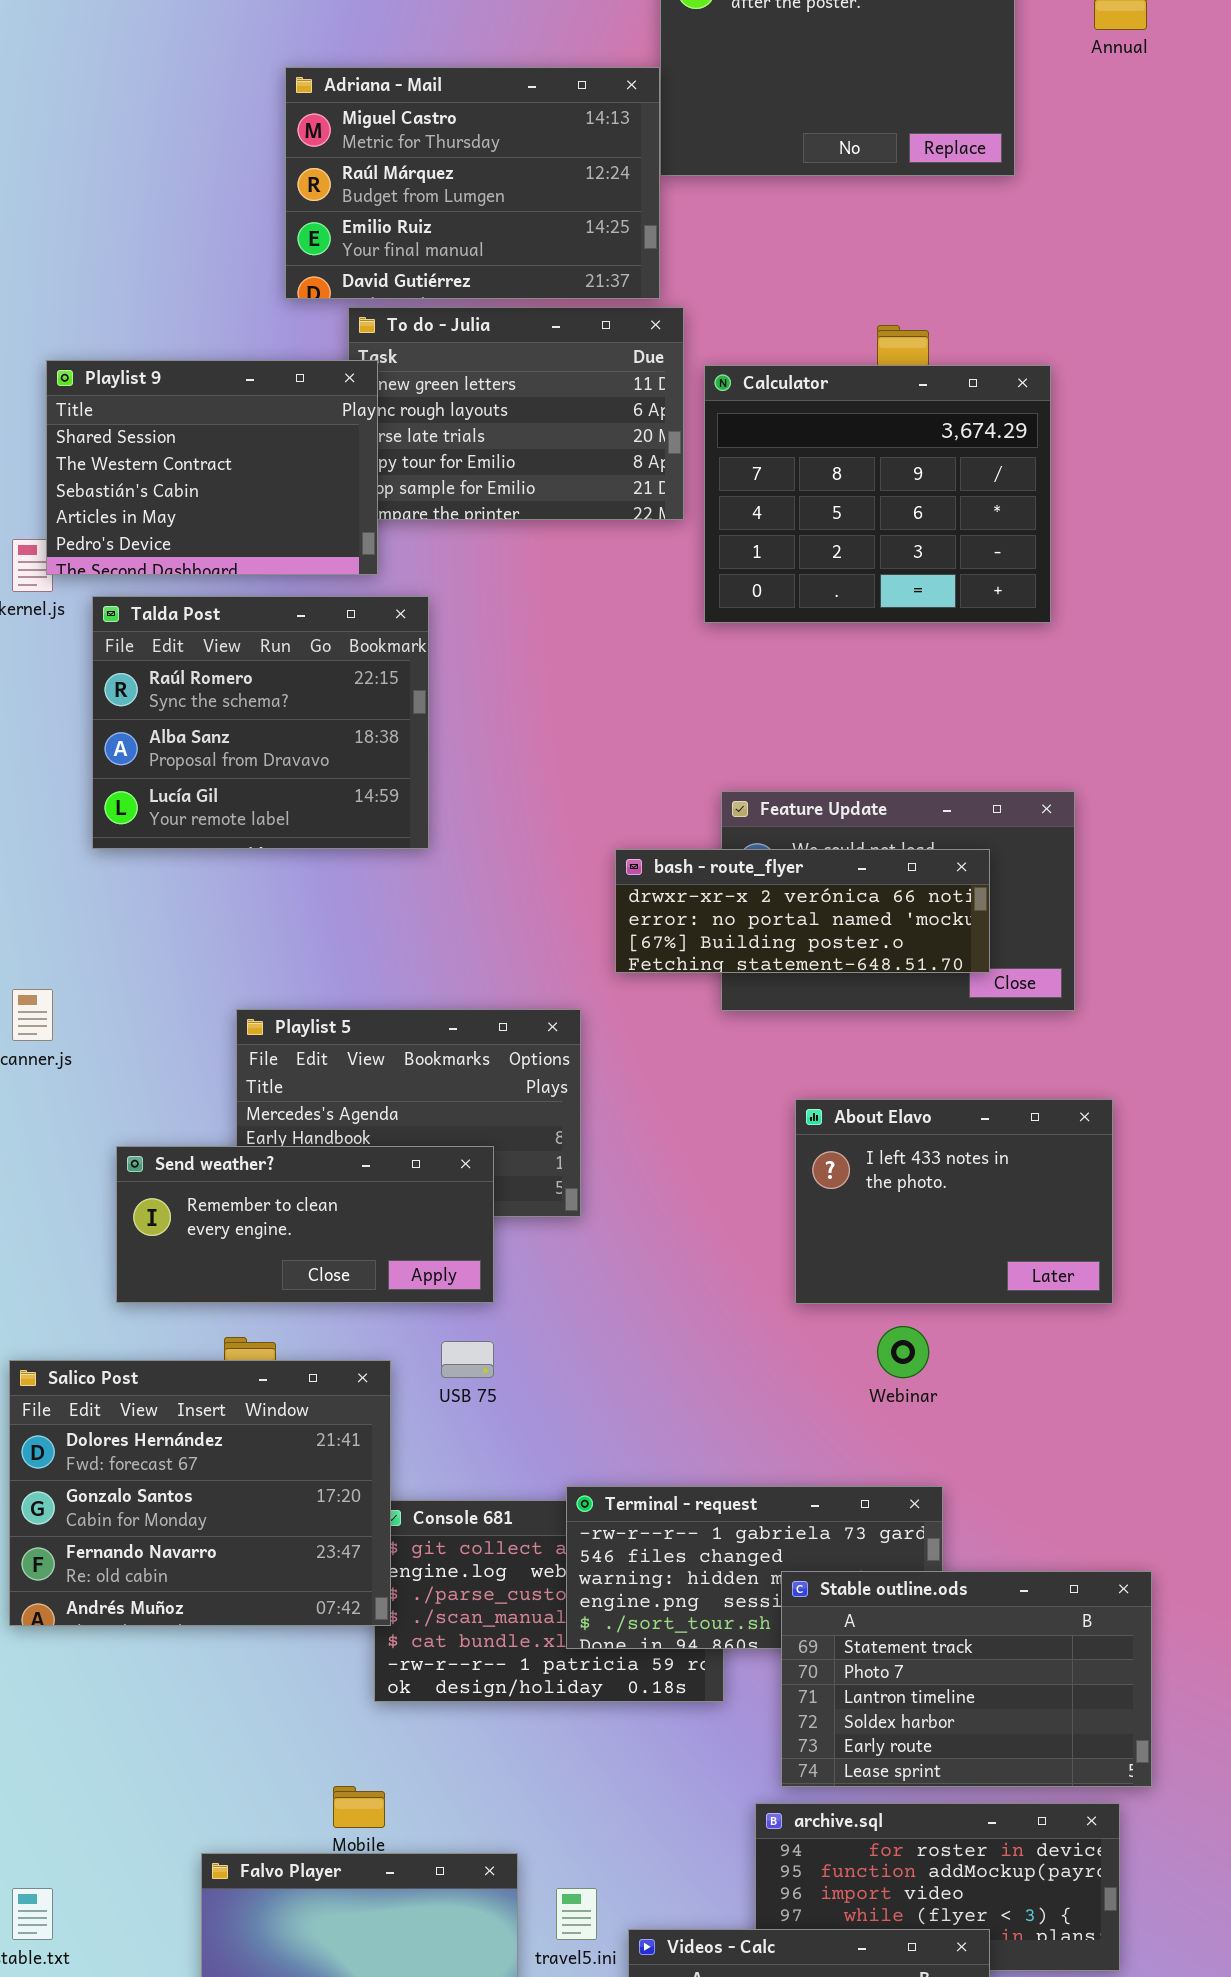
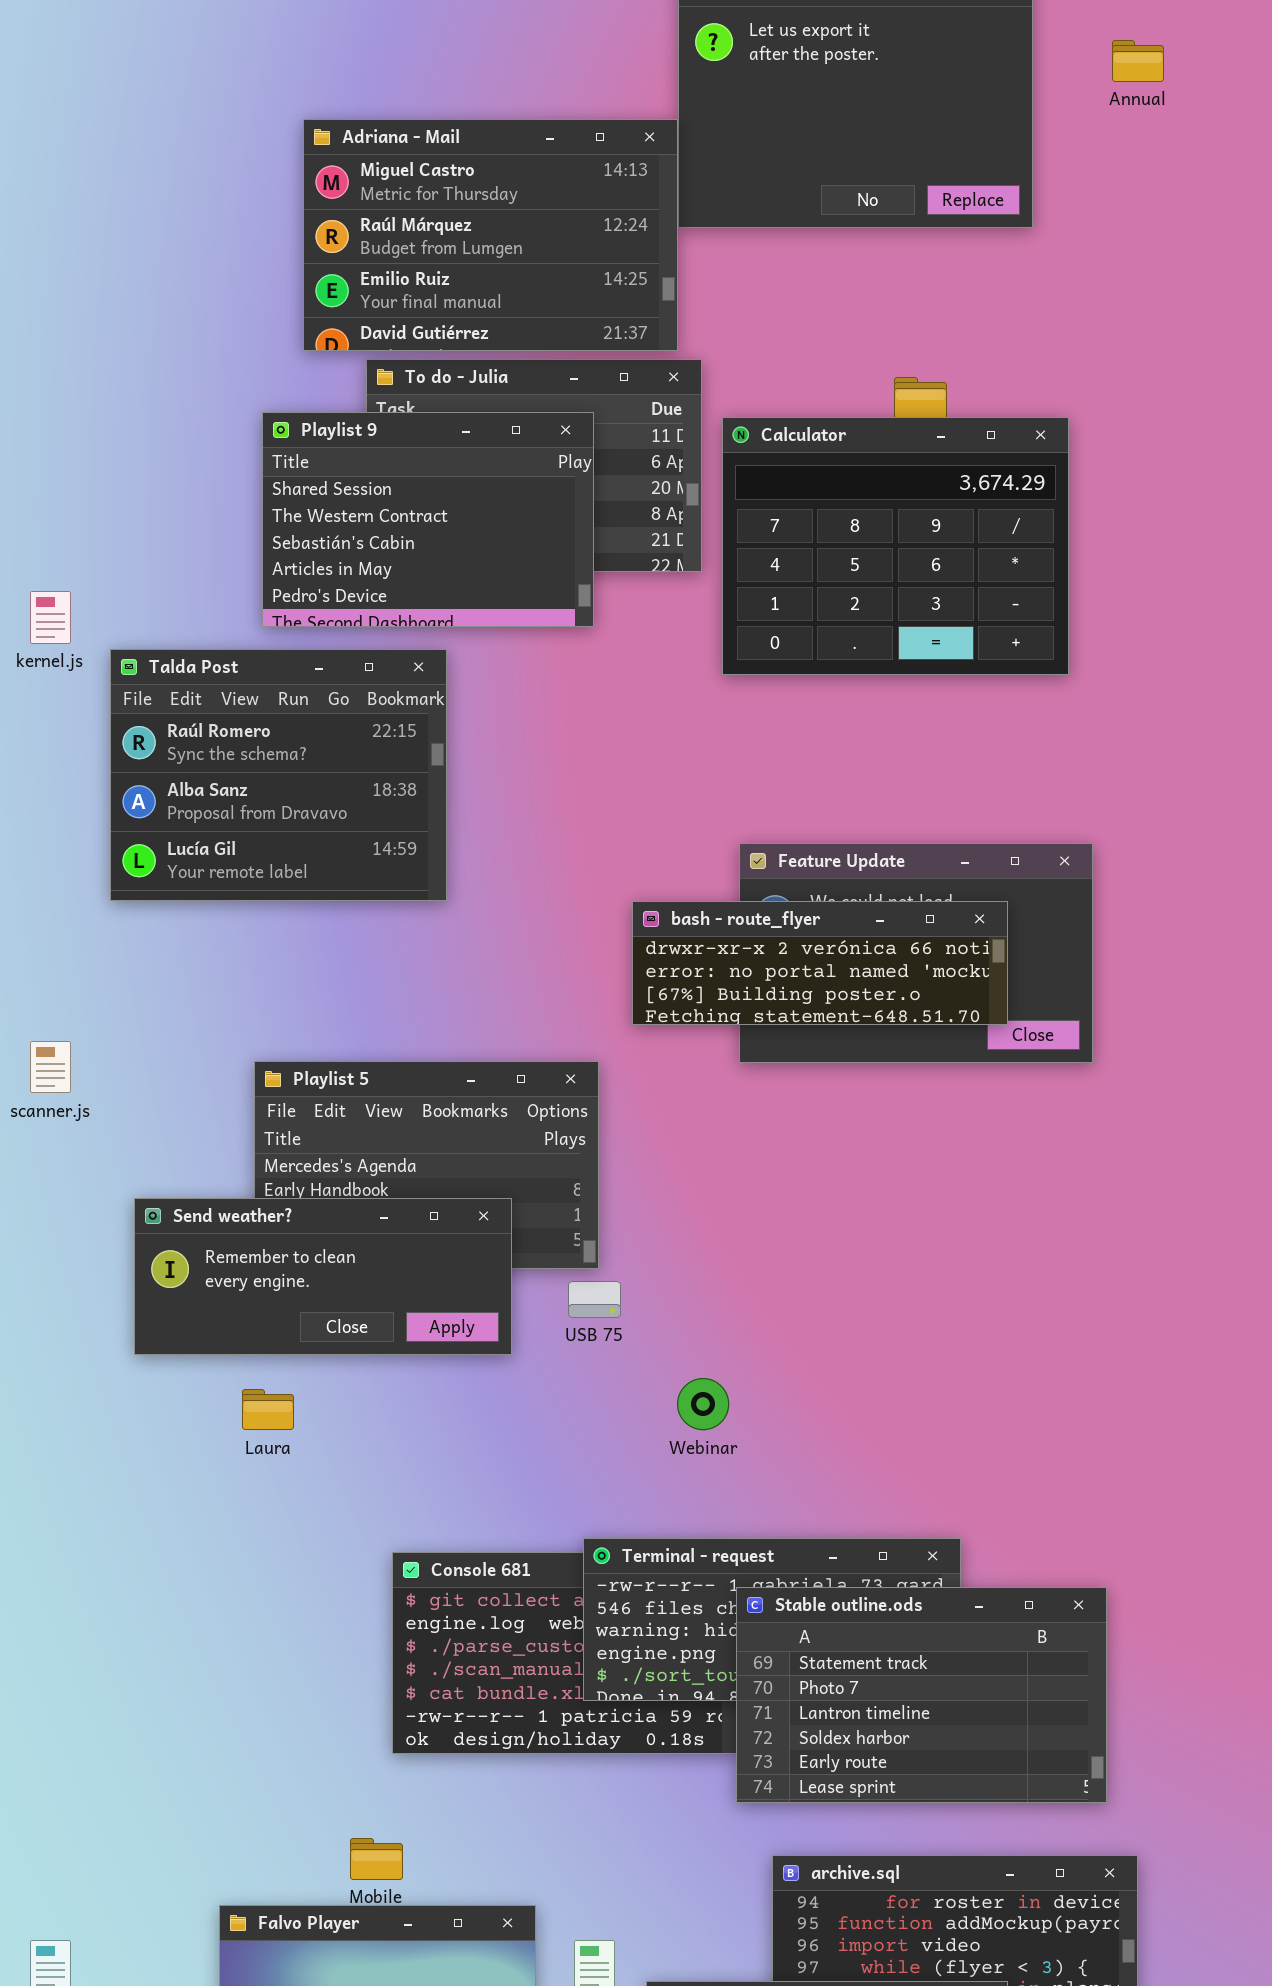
Playlist 9: [46,360,378,575] -> [262,412,594,627], moved
About Elavo: [795,1099,1113,1304] -> none, closed
Webinar: [877,1326,929,1378] -> [677,1378,729,1430], moved
USB 75: [441,1341,494,1378] -> [568,1281,621,1318], moved
Salico Post: [9,1360,391,1626] -> none, closed
Stable outline.ods: [781,1571,1152,1787] -> [736,1587,1107,1803], moved

